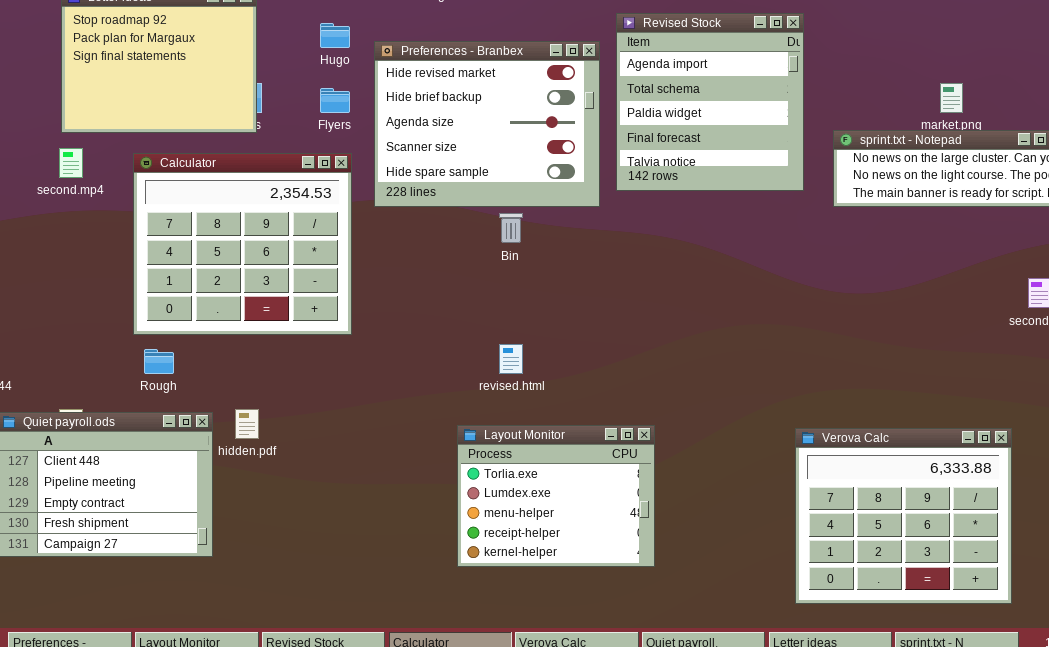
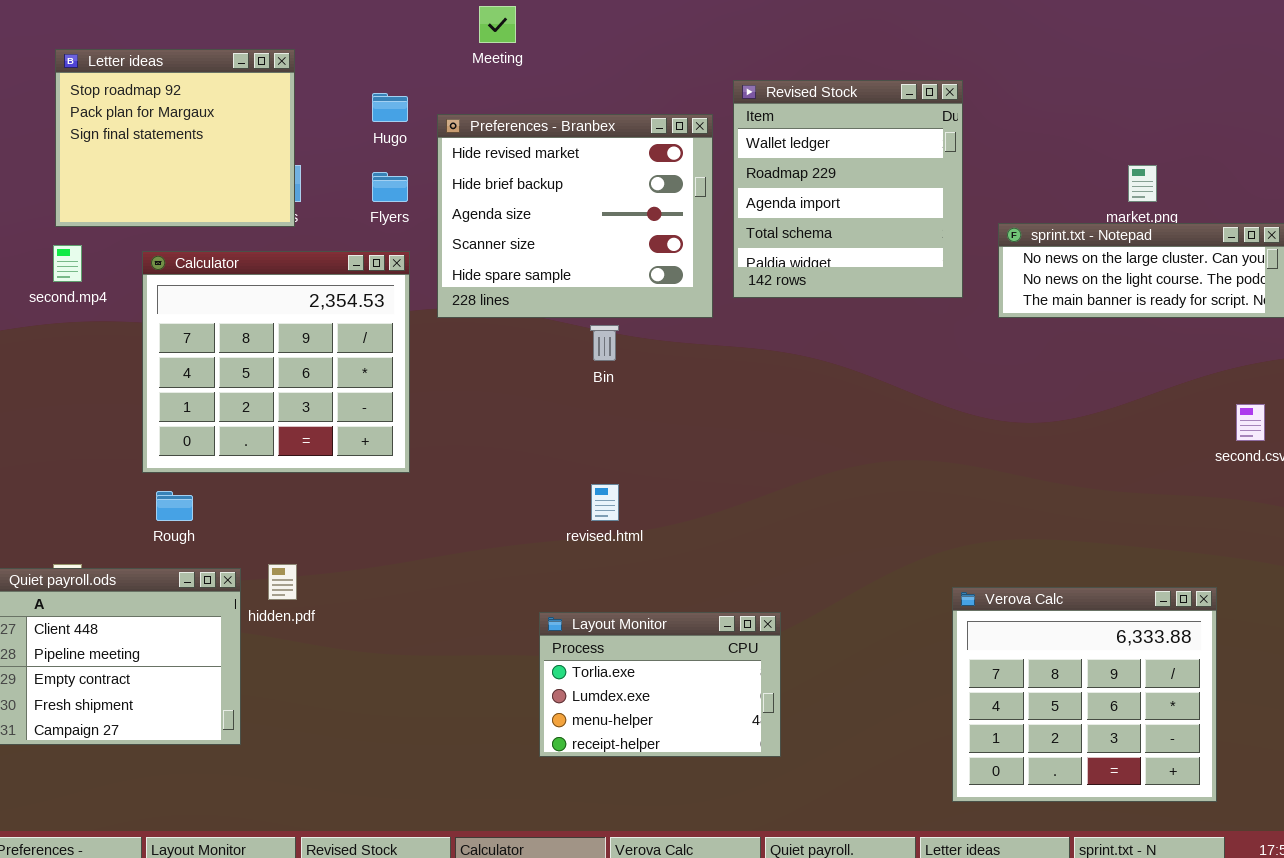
Revised Stock: [616,13,804,191] -> [733,80,963,298], scrolled up 2 rows
Layout Monitor: [457,425,655,567] -> [539,612,781,757], resized

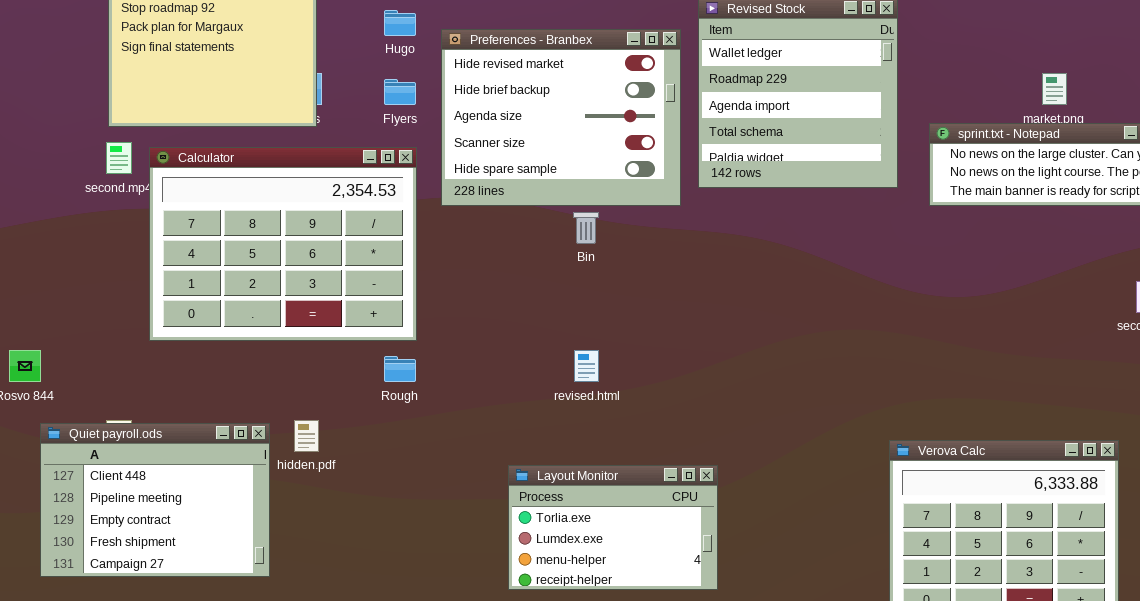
Calculator: [142,251,410,473] -> [149,147,417,341], resized
Rough: [156,491,193,521] -> [384,356,416,382], moved
Layout Monitor: [539,612,781,757] -> [508,465,718,590], moved

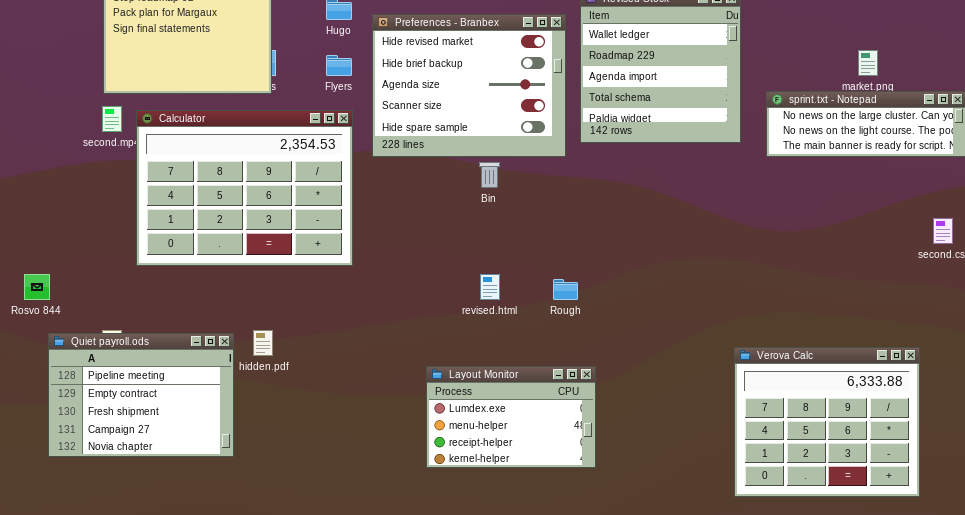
Rough: [384,356,416,382] -> [553,279,578,300], moved
Quiet payroll.ods: [40,423,270,577] -> [48,333,234,457], scrolled down 1 row
Layout Monitor: [508,465,718,590] -> [426,366,596,468], scrolled down 1 row

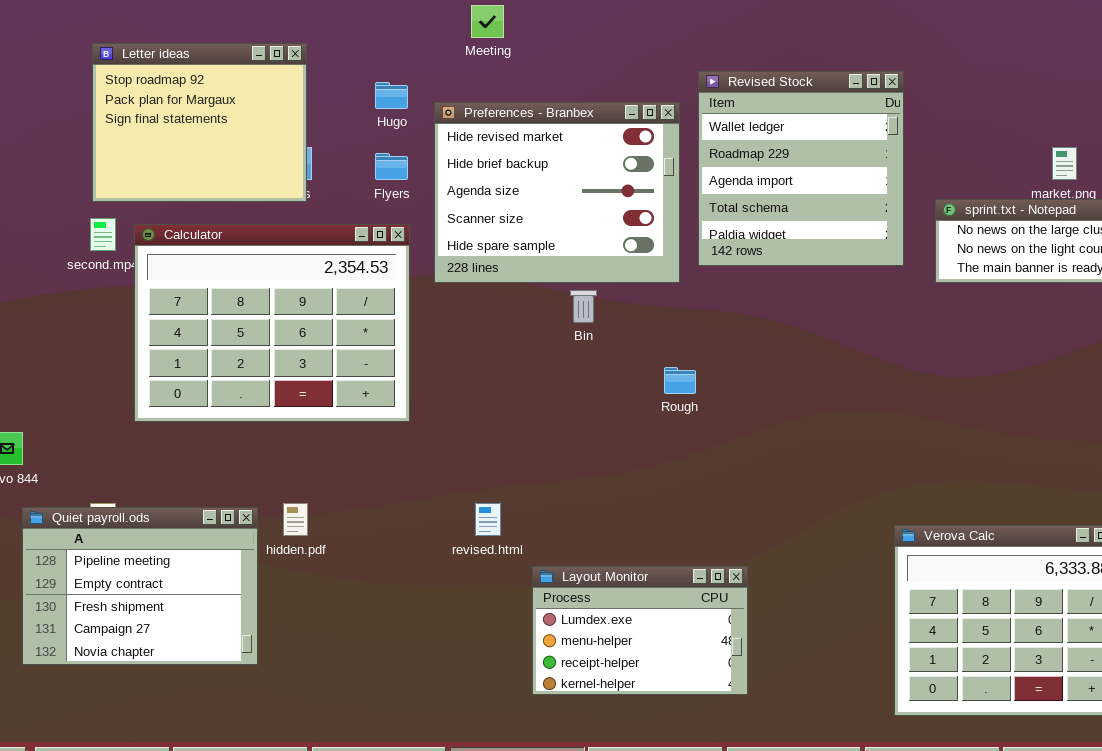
revised.html: [480,274,500,300] -> [475,503,501,536], moved
Rough: [553,279,578,300] -> [664,367,696,394], moved
Layout Monitor: [426,366,596,468] -> [532,566,748,695], moved

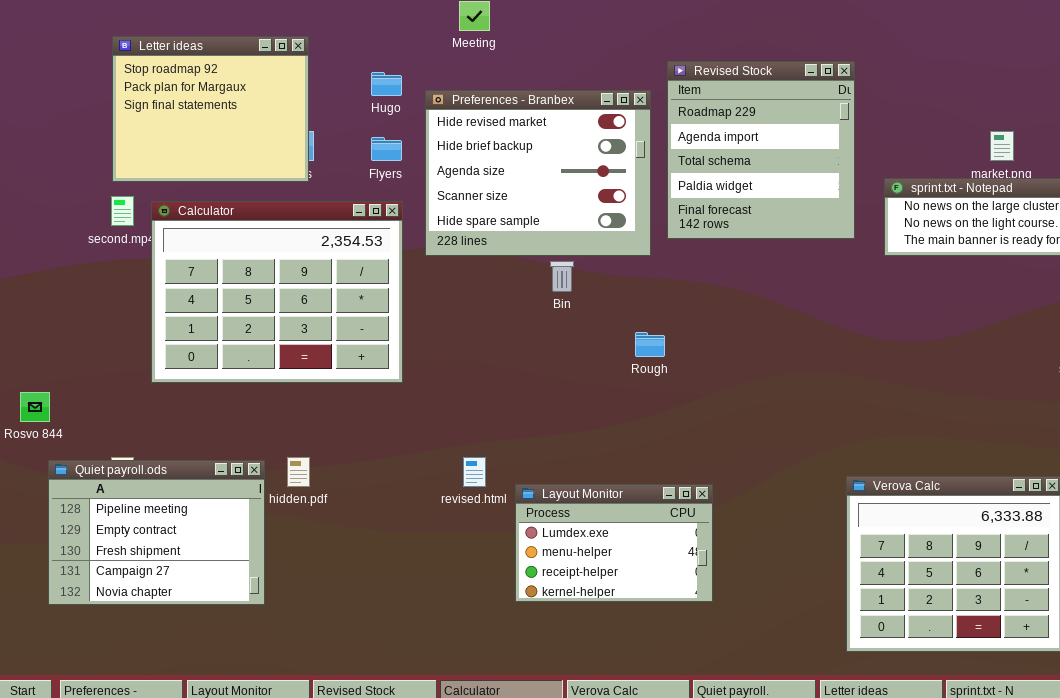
Revised Stock: [698,71,904,266] -> [667,61,855,239], scrolled down 1 row
Layout Monitor: [532,566,748,695] -> [515,484,713,602], moved

